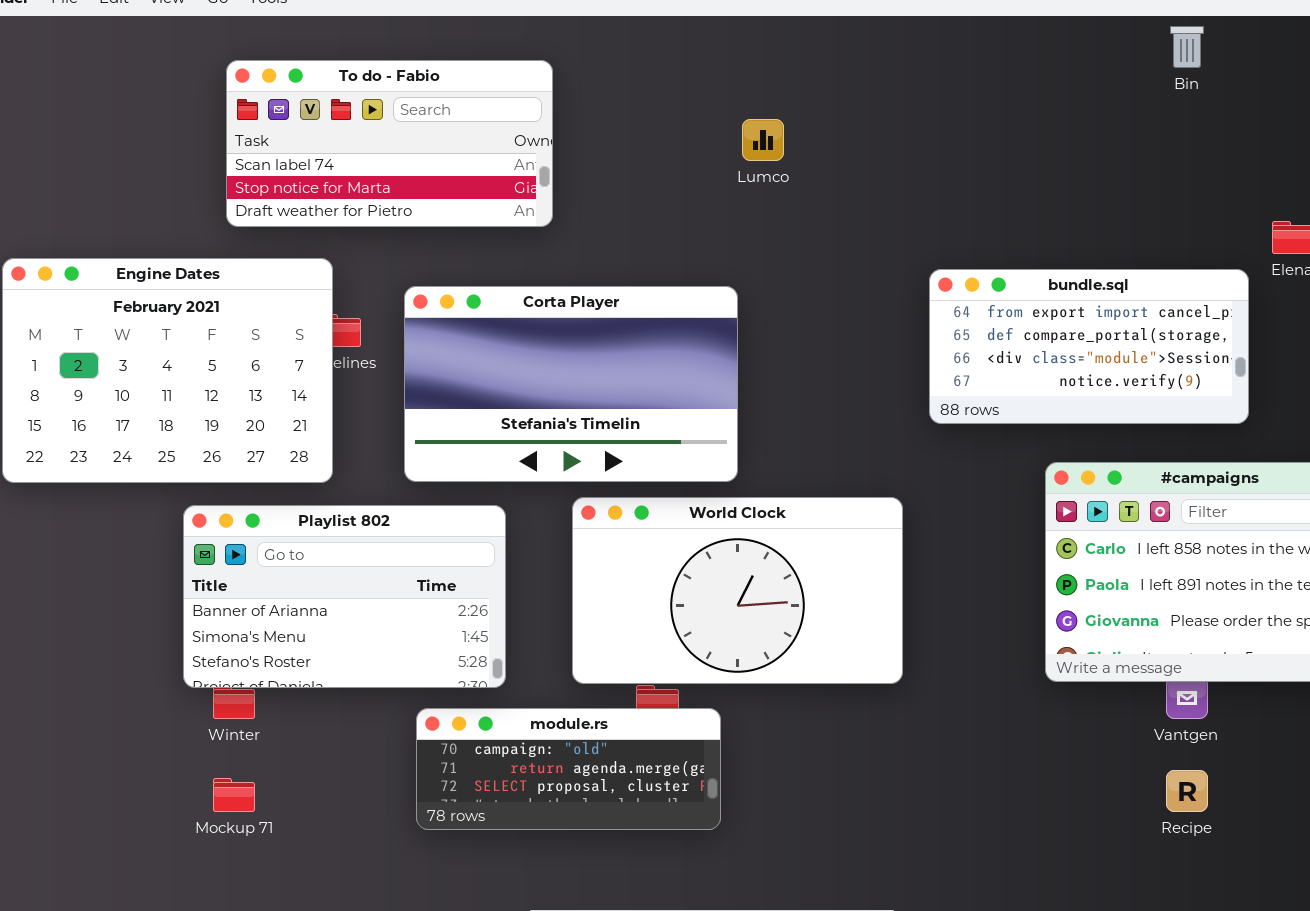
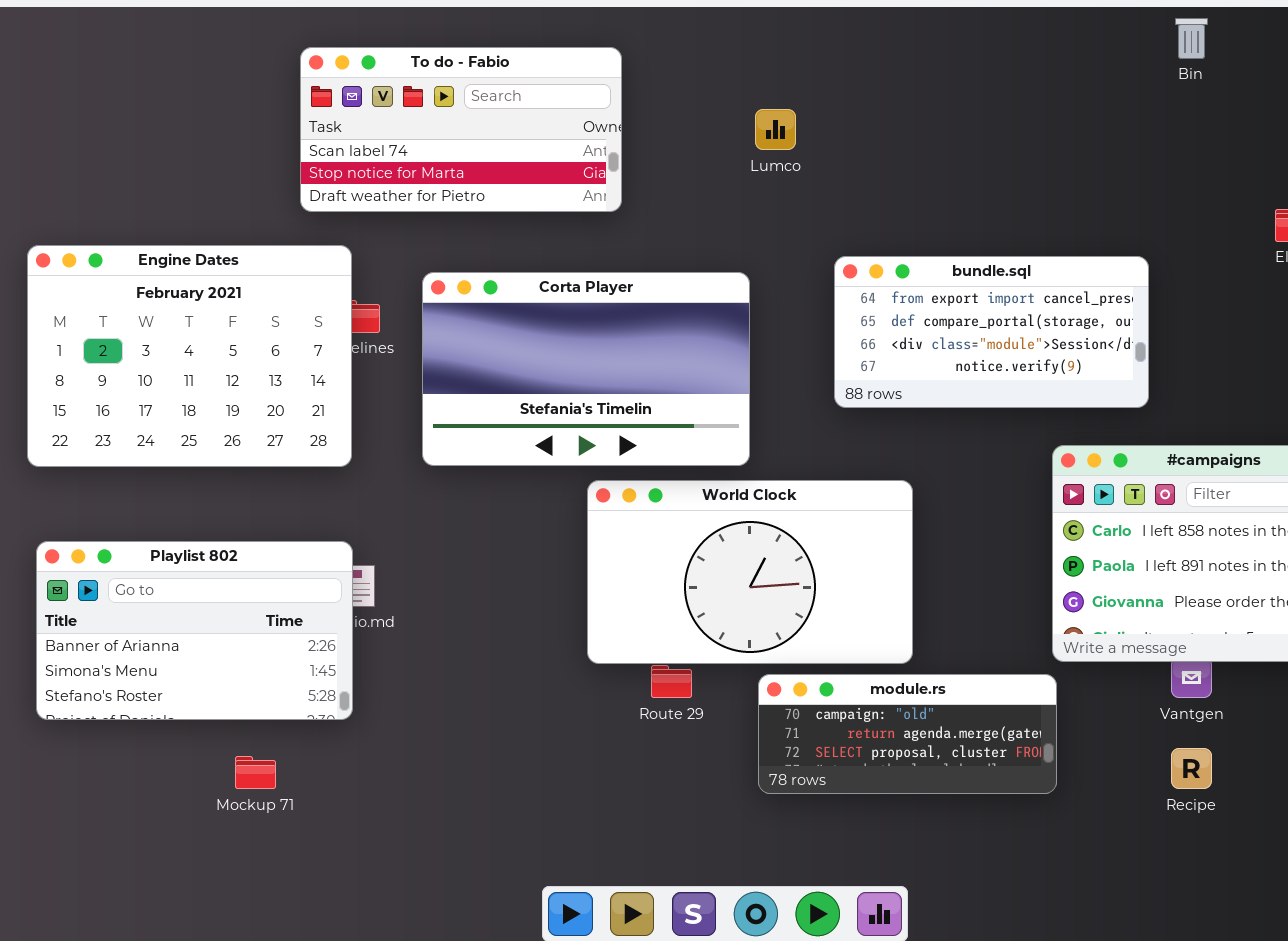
To do - Fabio: [226,60,553,227] -> [300,47,622,212], moved
bundle.sql: [929,269,1249,424] -> [834,256,1149,408], moved
Playlist 802: [183,505,506,688] -> [36,541,353,720], moved
module.rs: [416,708,721,830] -> [758,674,1057,794], moved

